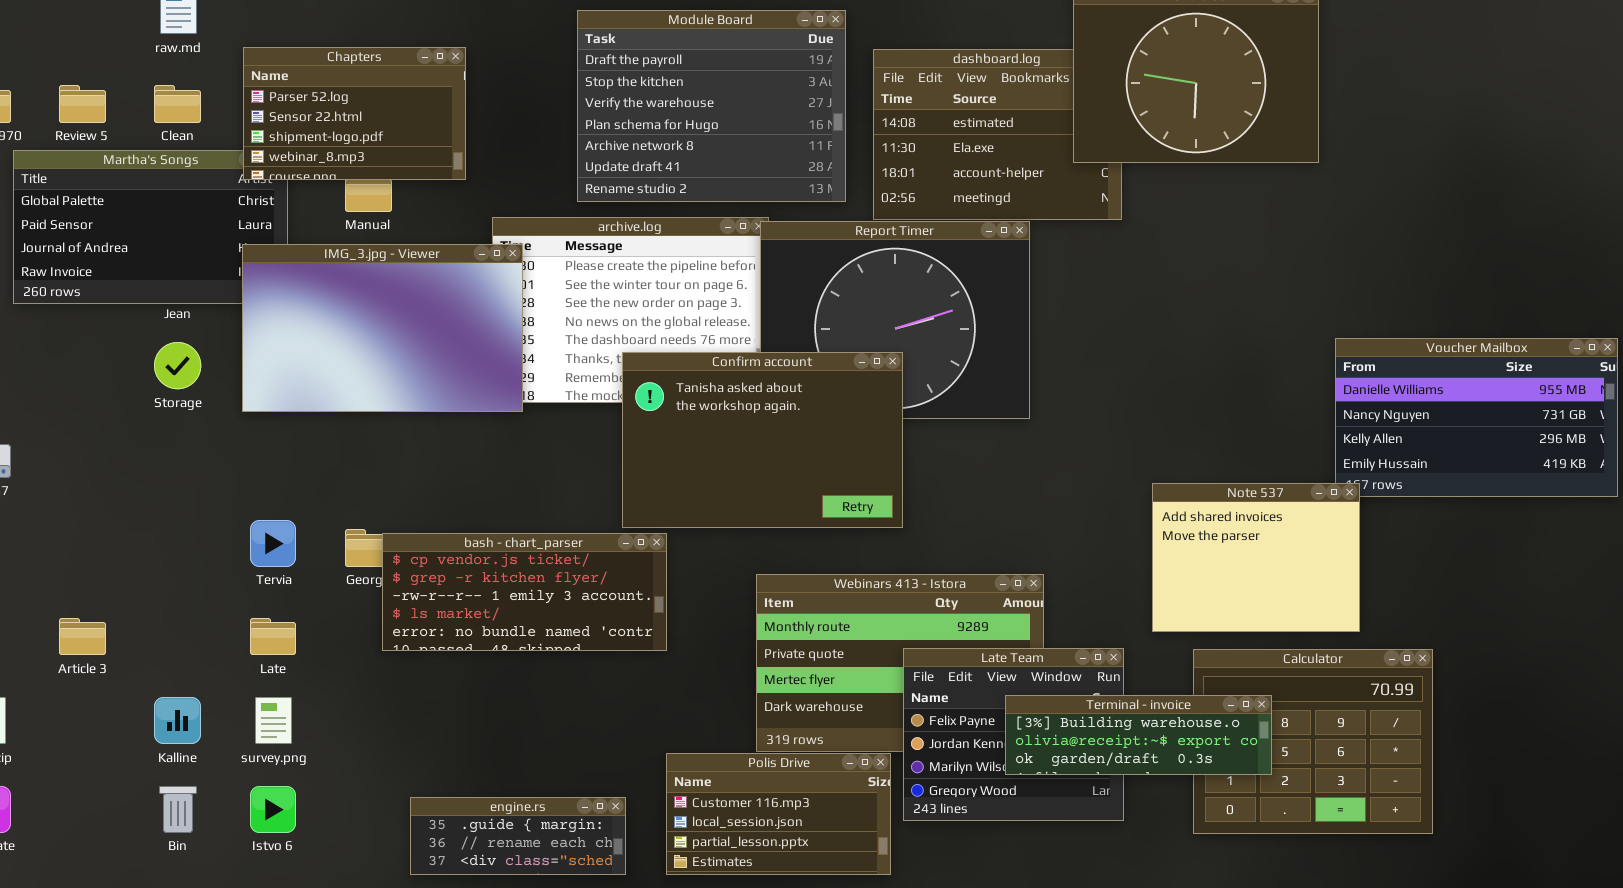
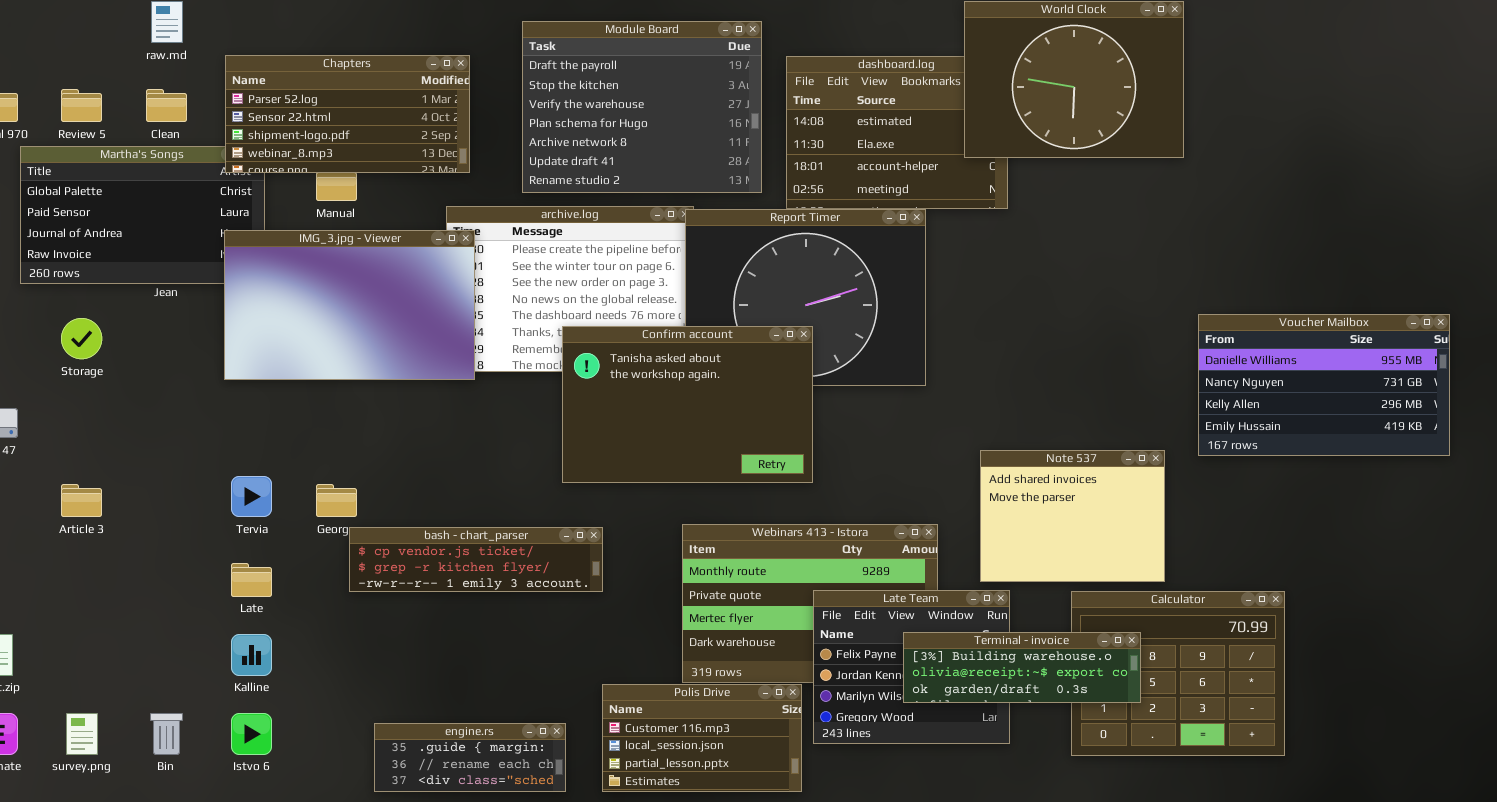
Chapters: [243,47,466,180] -> [225,55,470,173], resized
Storage: [154,342,201,389] -> [61,318,102,359], moved
Note 537: [1152,483,1360,632] -> [980,450,1165,582], moved
bash - chart_parser: [382,533,667,651] -> [349,527,603,592], resized
Article 3: [59,618,106,655] -> [61,484,102,517], moved
Kalline: [154,697,201,744] -> [231,634,272,676], moved
survey.png: [255,697,292,744] -> [66,713,98,755], moved

